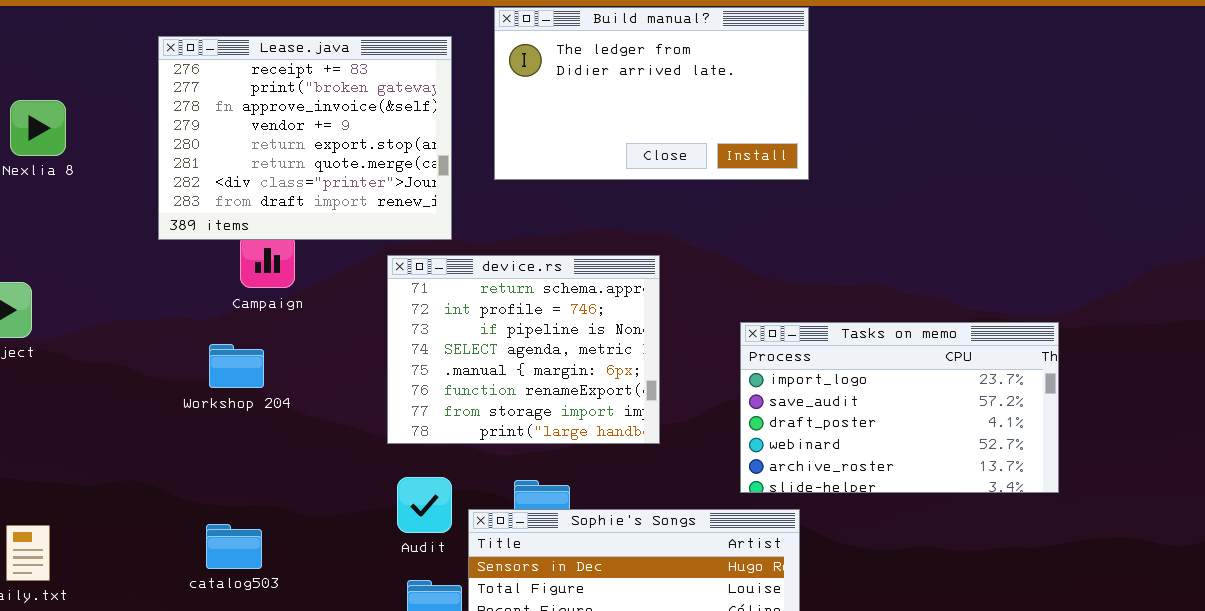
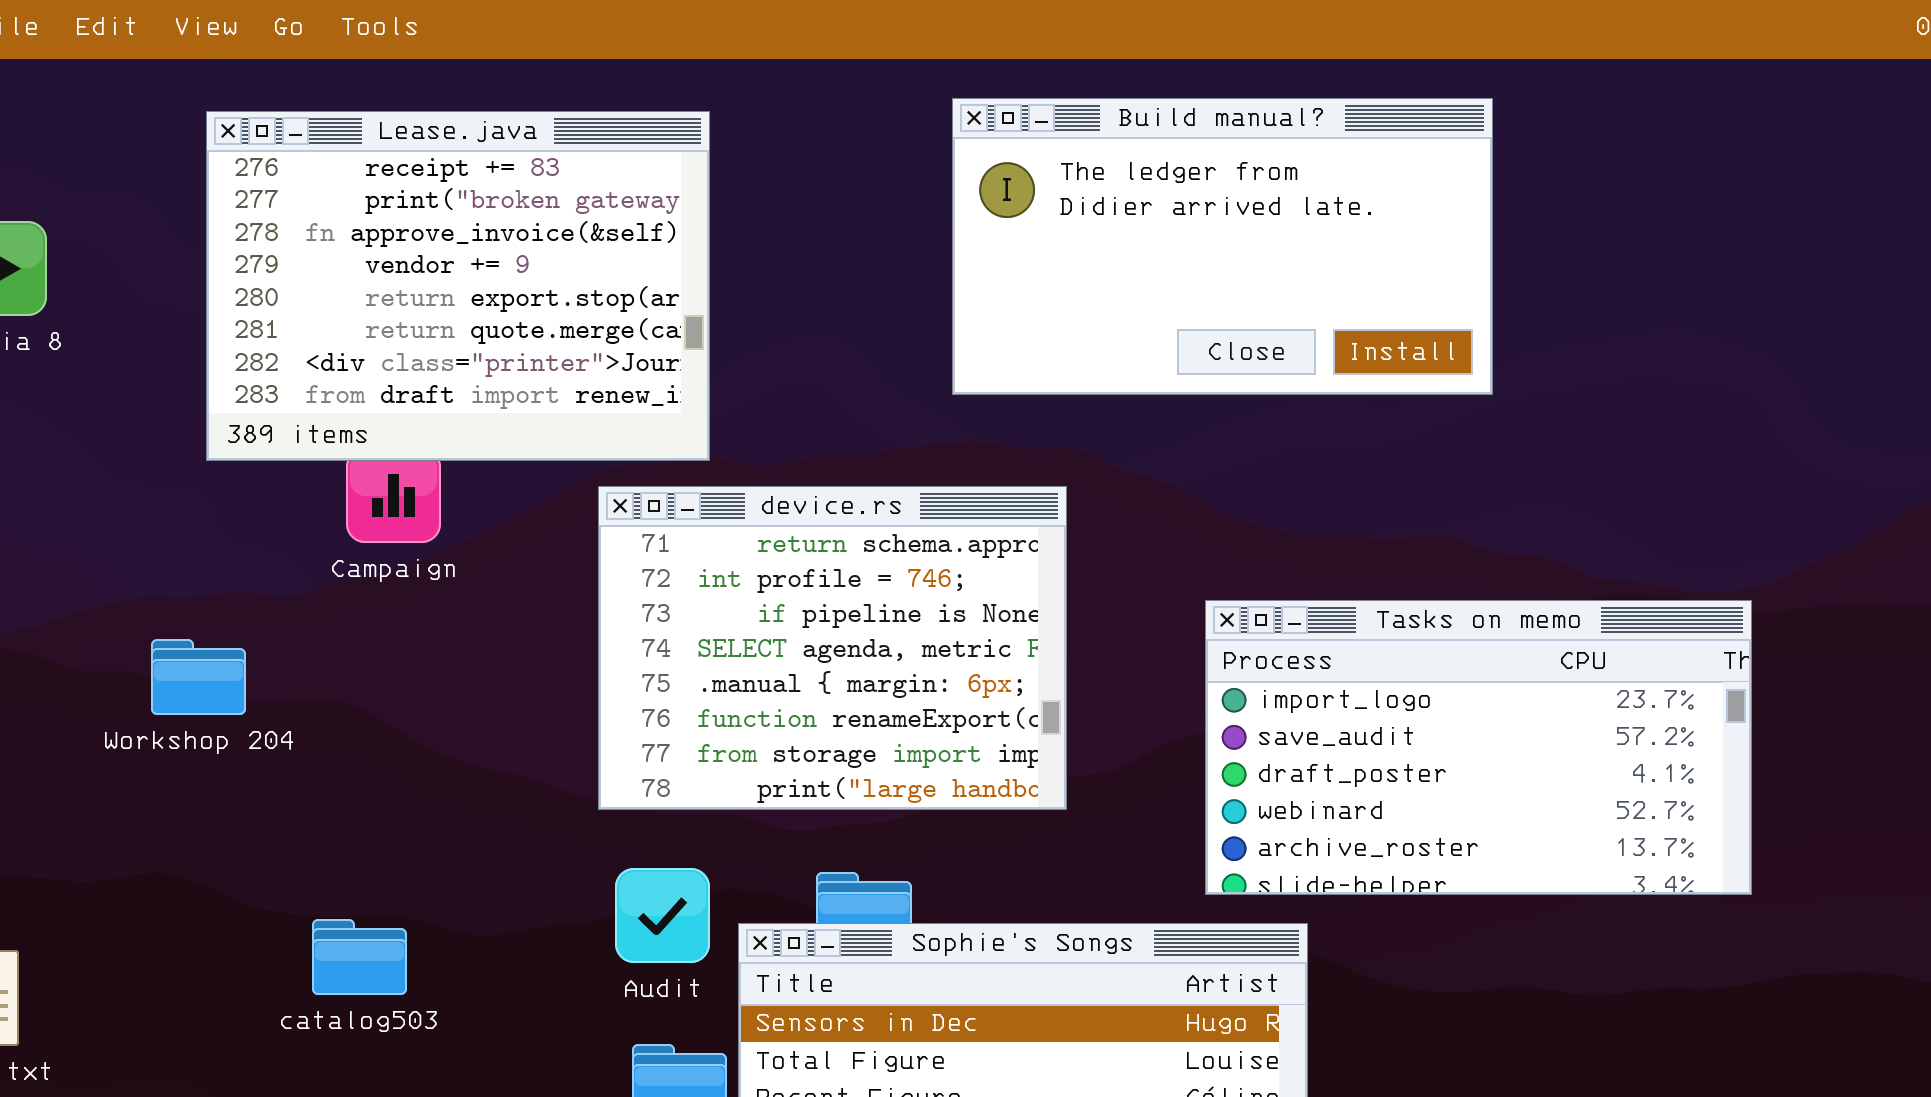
Build manual?: [494,7,809,180] -> [952,98,1493,395], moved
Workshop 204: [209,344,264,388] -> [151,639,246,715], moved
catalog503: [206,524,262,569] -> [312,919,407,995], moved

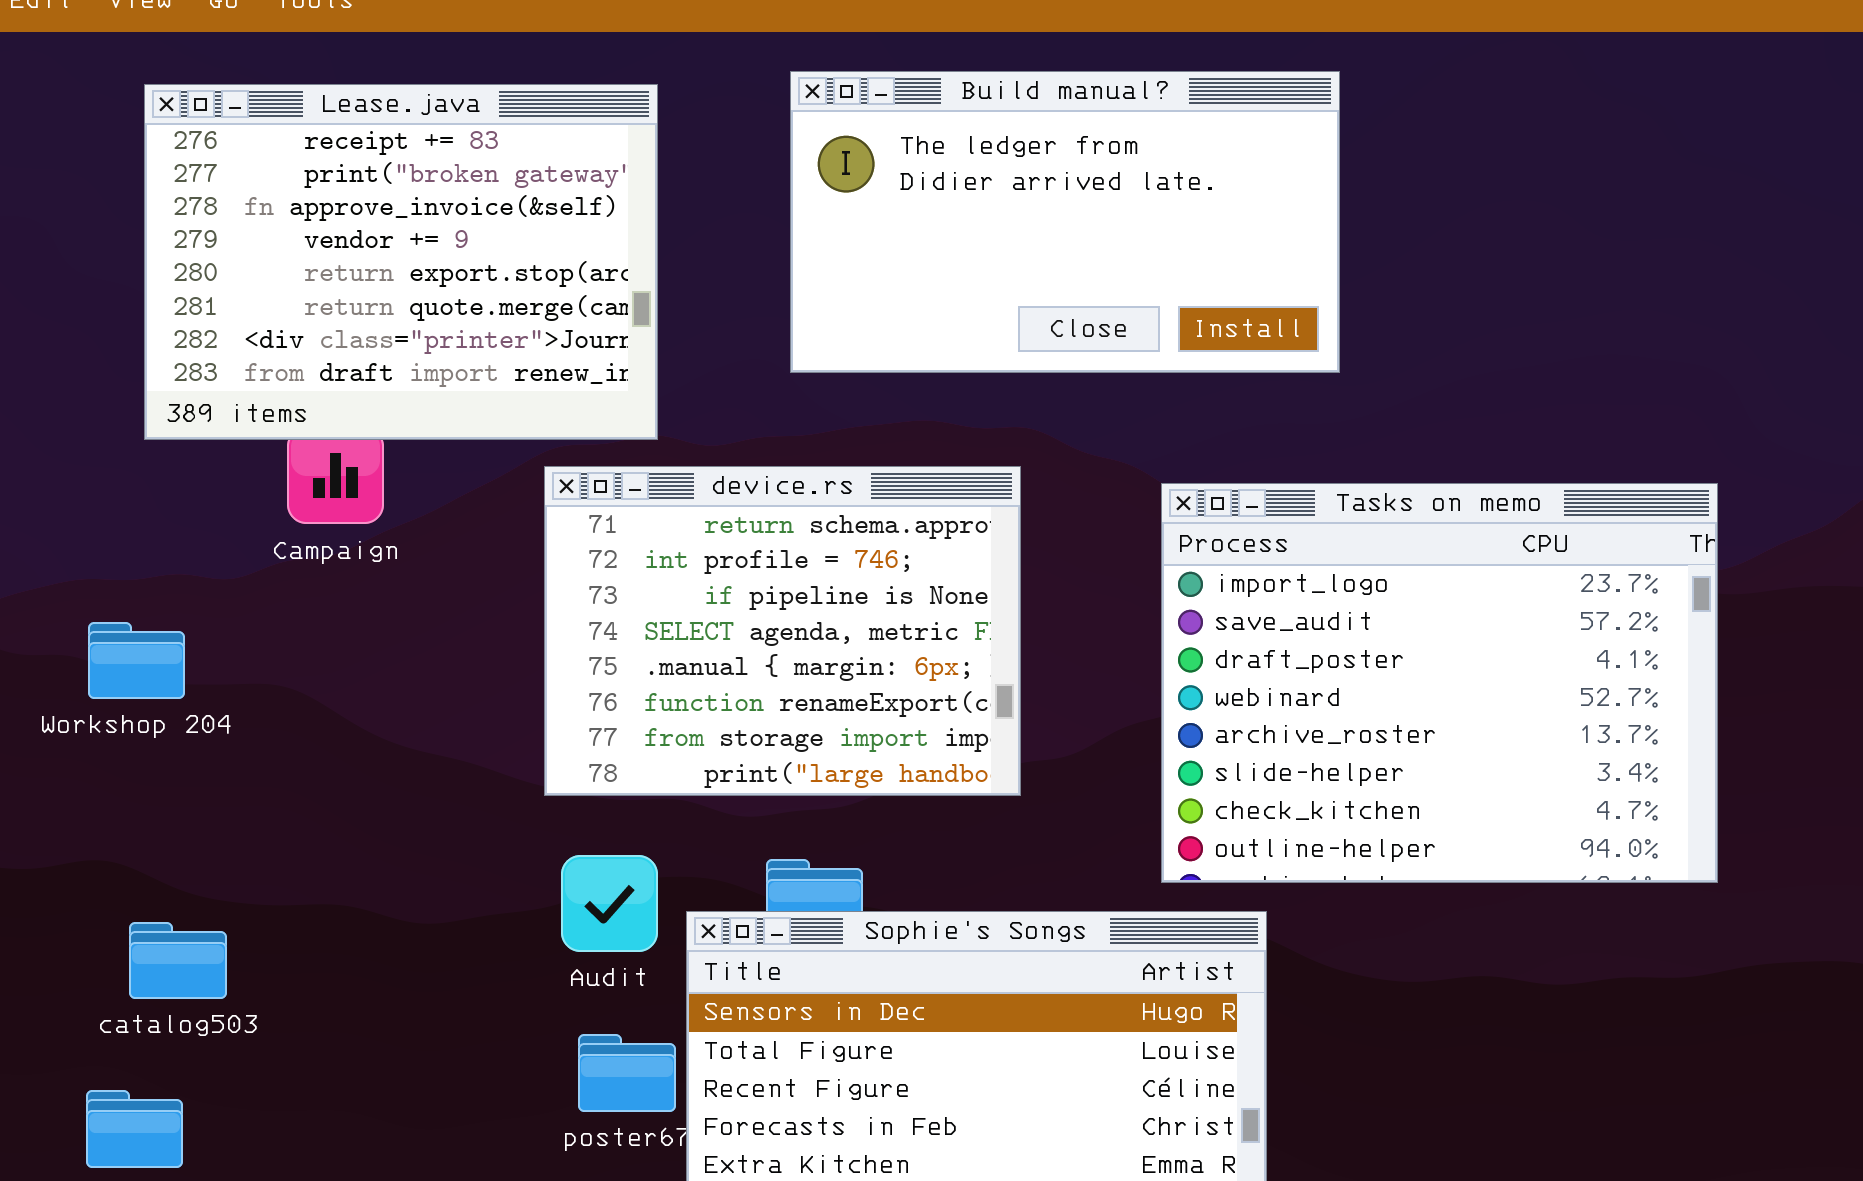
Build manual?: [952,98,1493,395] -> [790,71,1340,373], moved
Tasks on memo: [1205,600,1752,895] -> [1161,483,1718,883], resized
catalog503: [312,919,407,995] -> [129,922,227,999], moved

